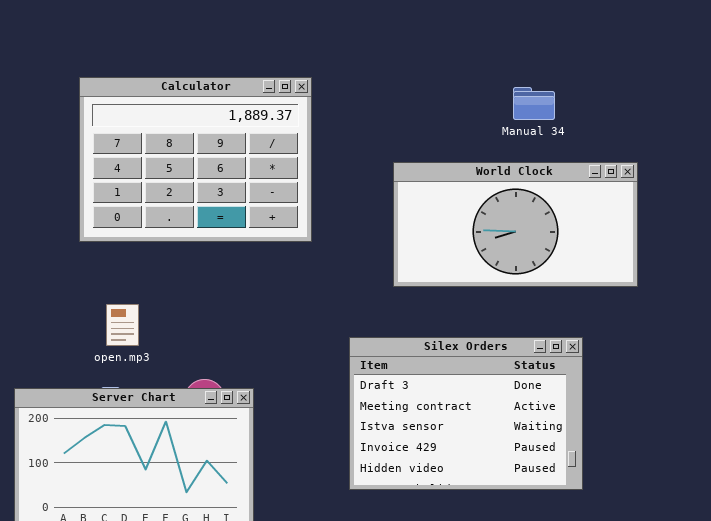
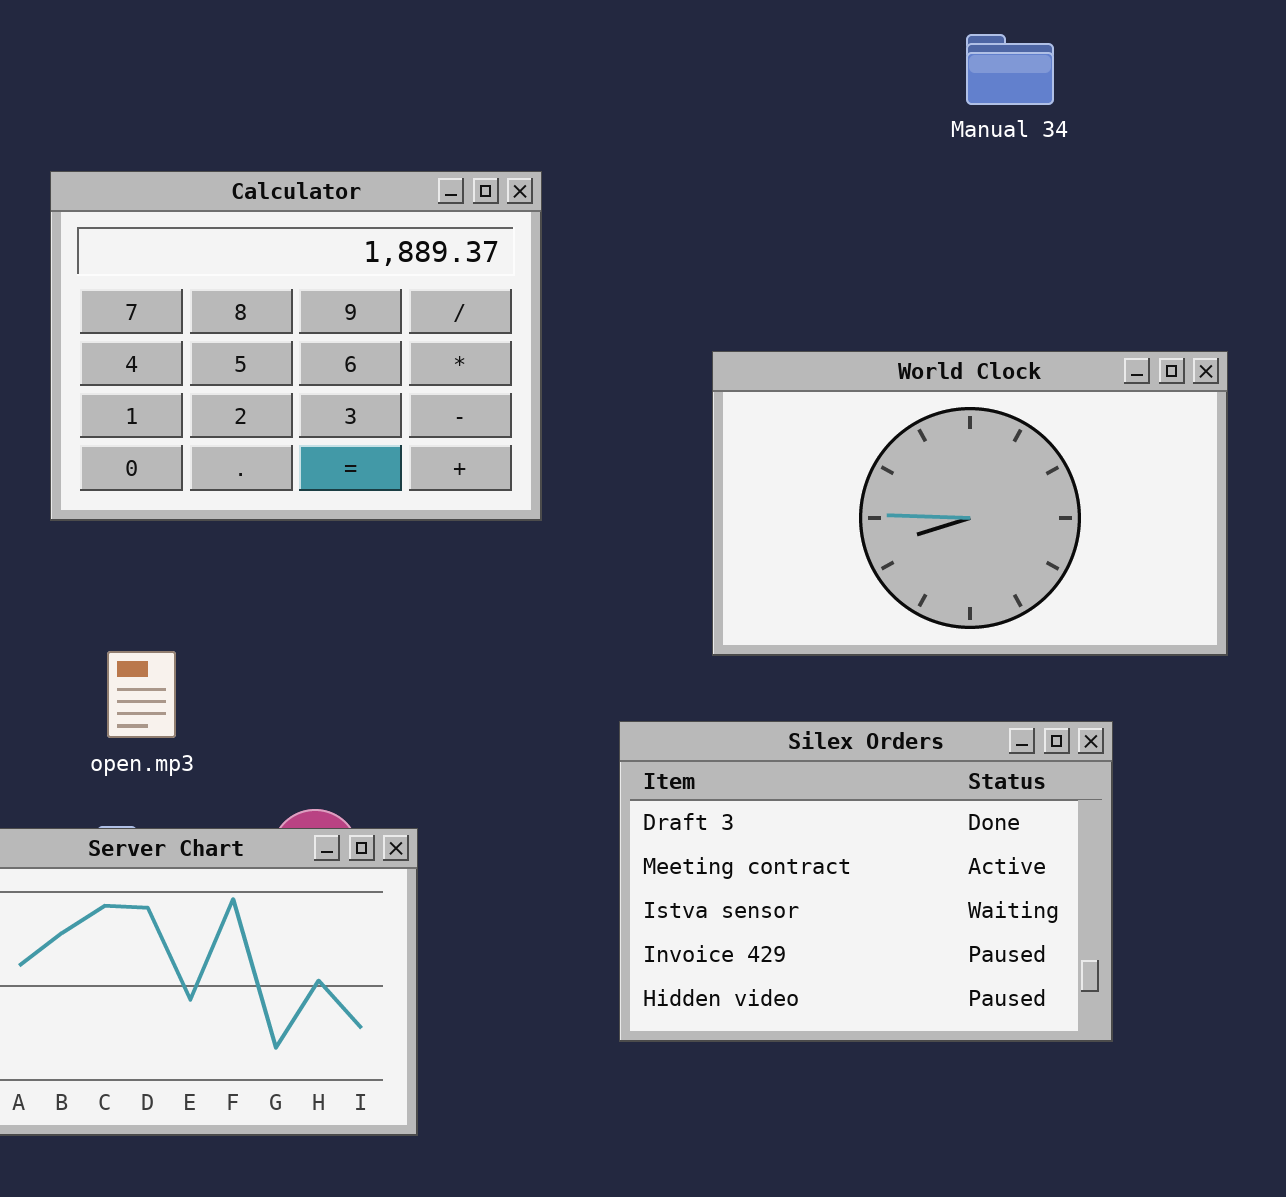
Manual 34: [513,87,555,120] -> [966,34,1054,105], moved
World Clock: [393,162,638,287] -> [712,351,1228,656], resized

